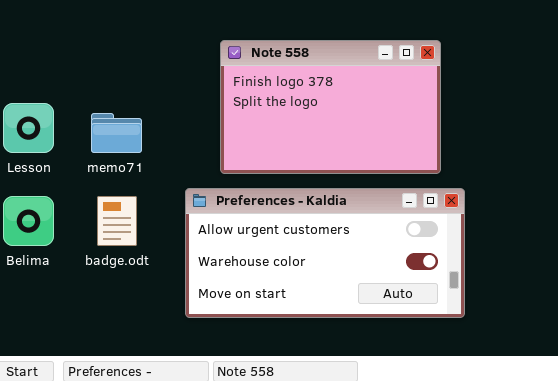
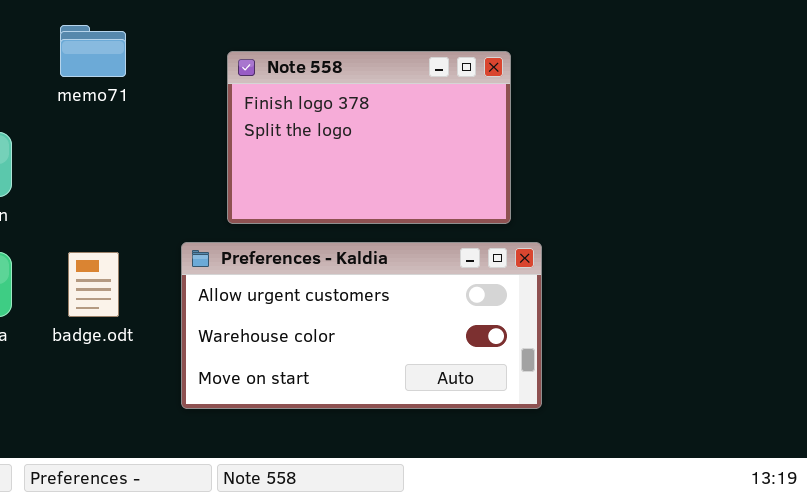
memo71: [91,113,142,153] -> [60,25,126,77], moved

